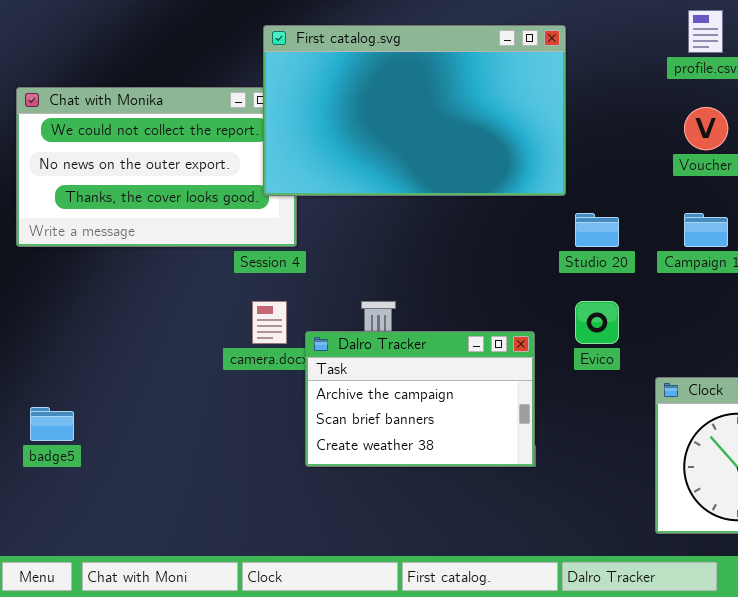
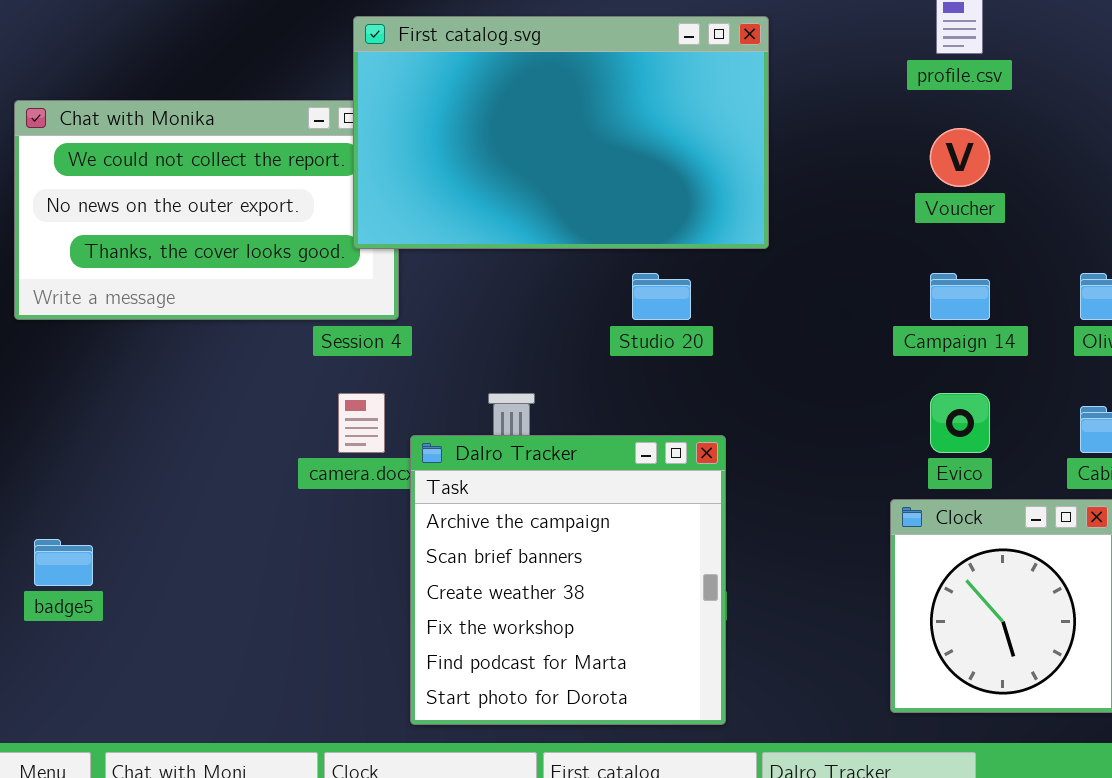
Studio 20: [575,213,619,247] -> [632,273,691,320], moved
Evico: [575,301,619,344] -> [930,393,990,453], moved
Dalro Tracker: [305,331,535,467] -> [410,435,726,725], resized

